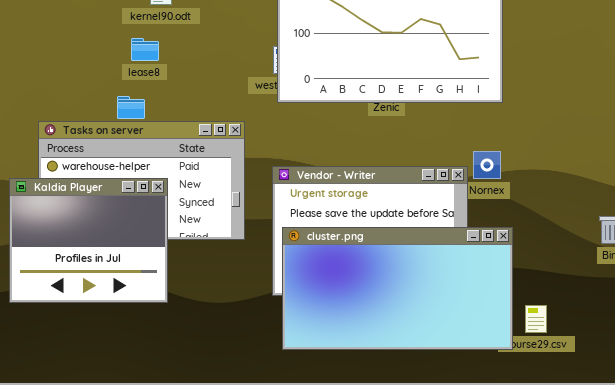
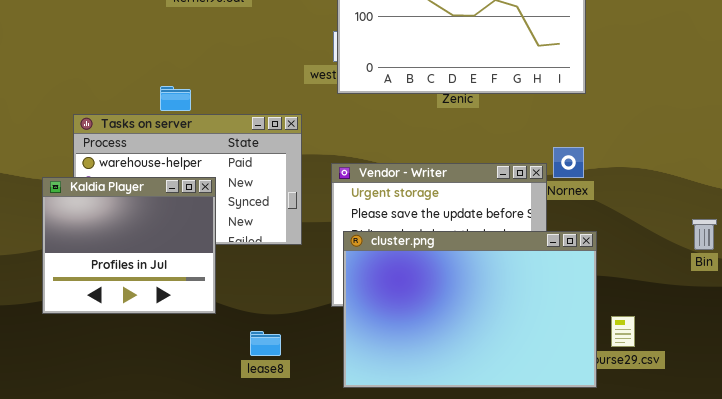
lease8: [131,38,159,61] -> [250,331,281,356], moved
cluster.png: [282,227,513,350] -> [343,231,597,388], resized

